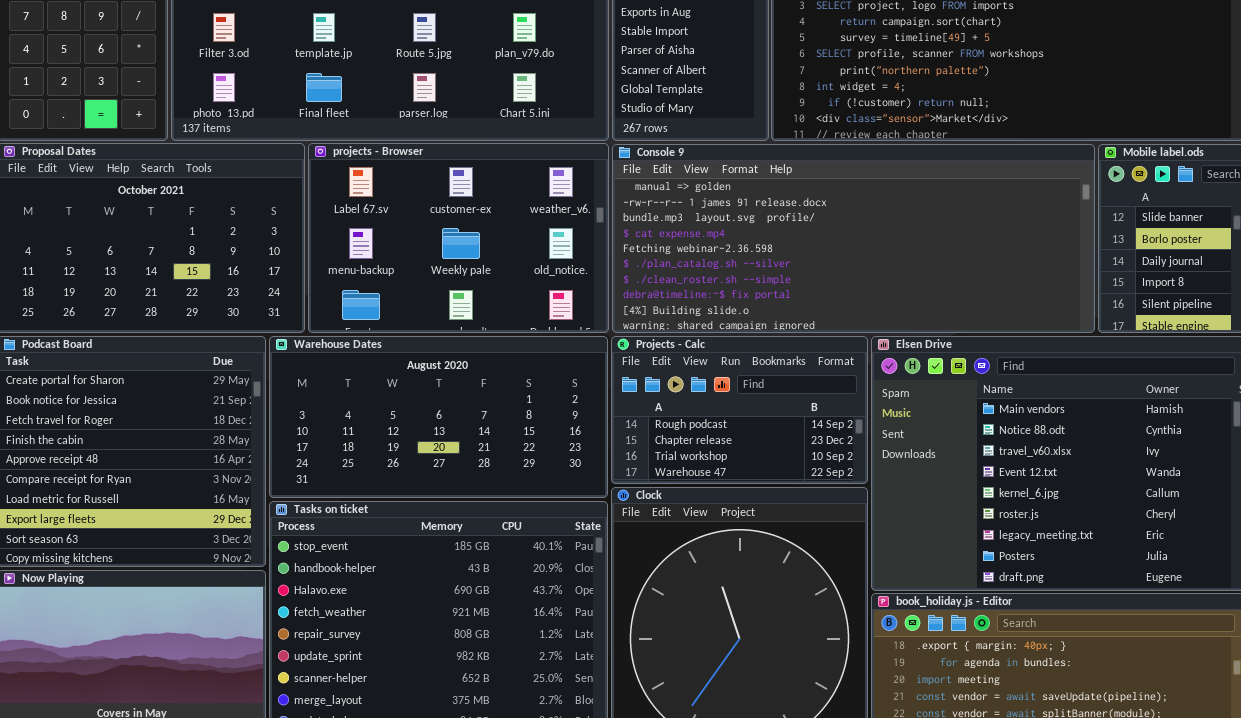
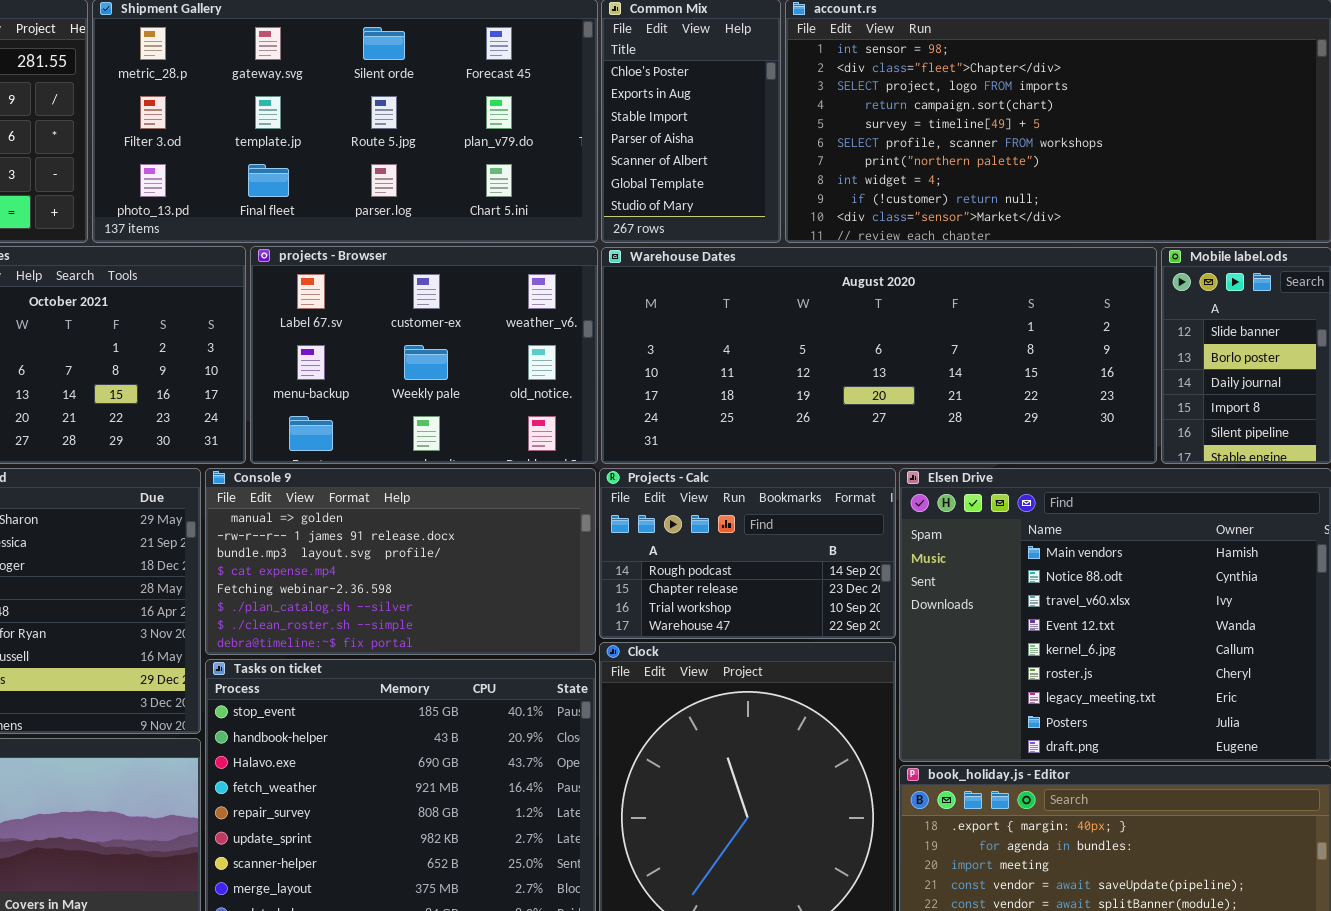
Console 9: [612,144,1095,333] -> [205,468,596,655], moved, resized
Warehouse Dates: [269,336,608,498] -> [601,247,1157,464], moved, resized

